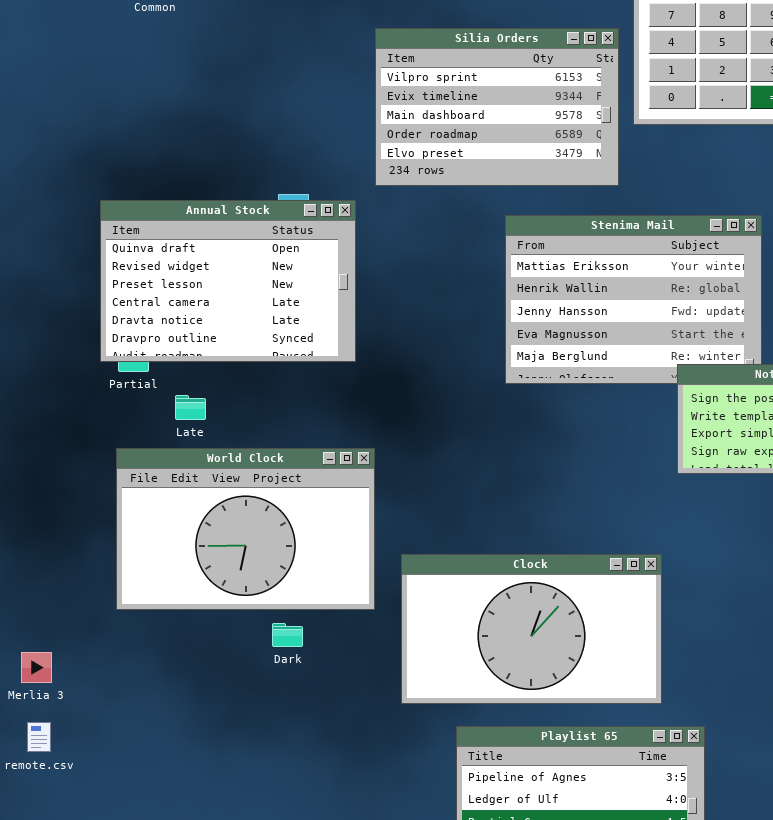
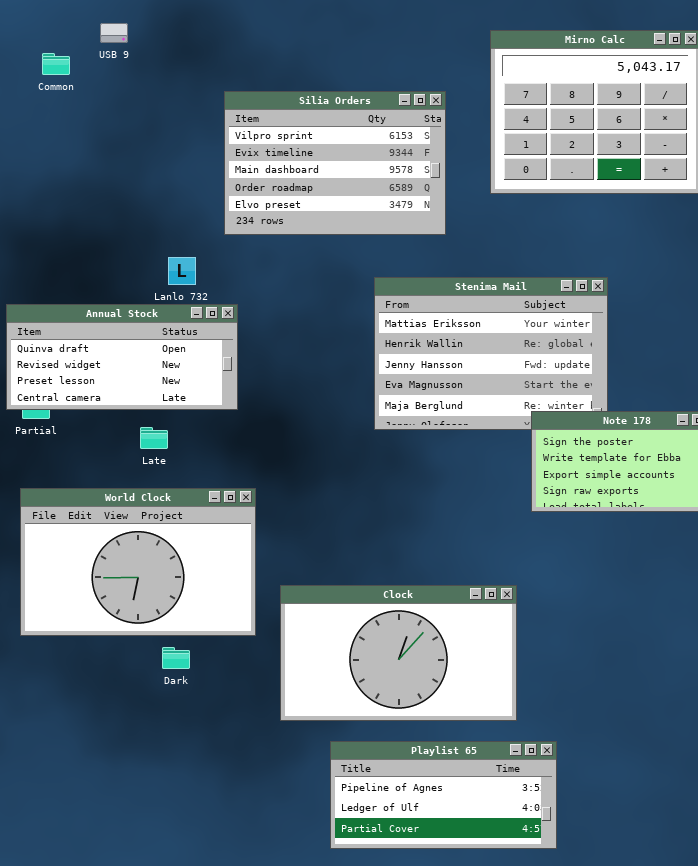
Silia Orders: [375,28,619,186] -> [224,91,446,235], moved
Annual Stock: [100,200,356,362] -> [6,304,238,410], resized
Late: [175,395,206,420] -> [140,427,168,449], moved

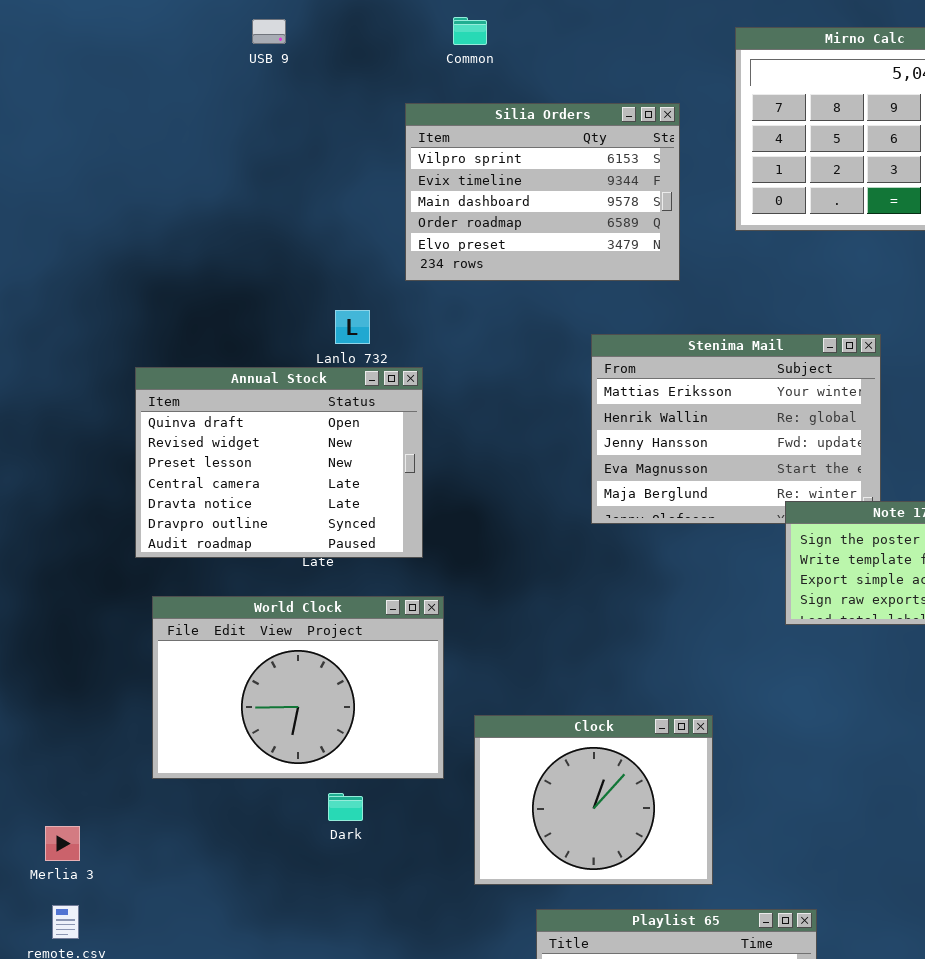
Common: [42,53,70,75] -> [453,17,487,45], moved
Annual Stock: [6,304,238,410] -> [135,367,423,558], resized
Clock: [280,585,517,721] -> [474,715,713,885], resized

